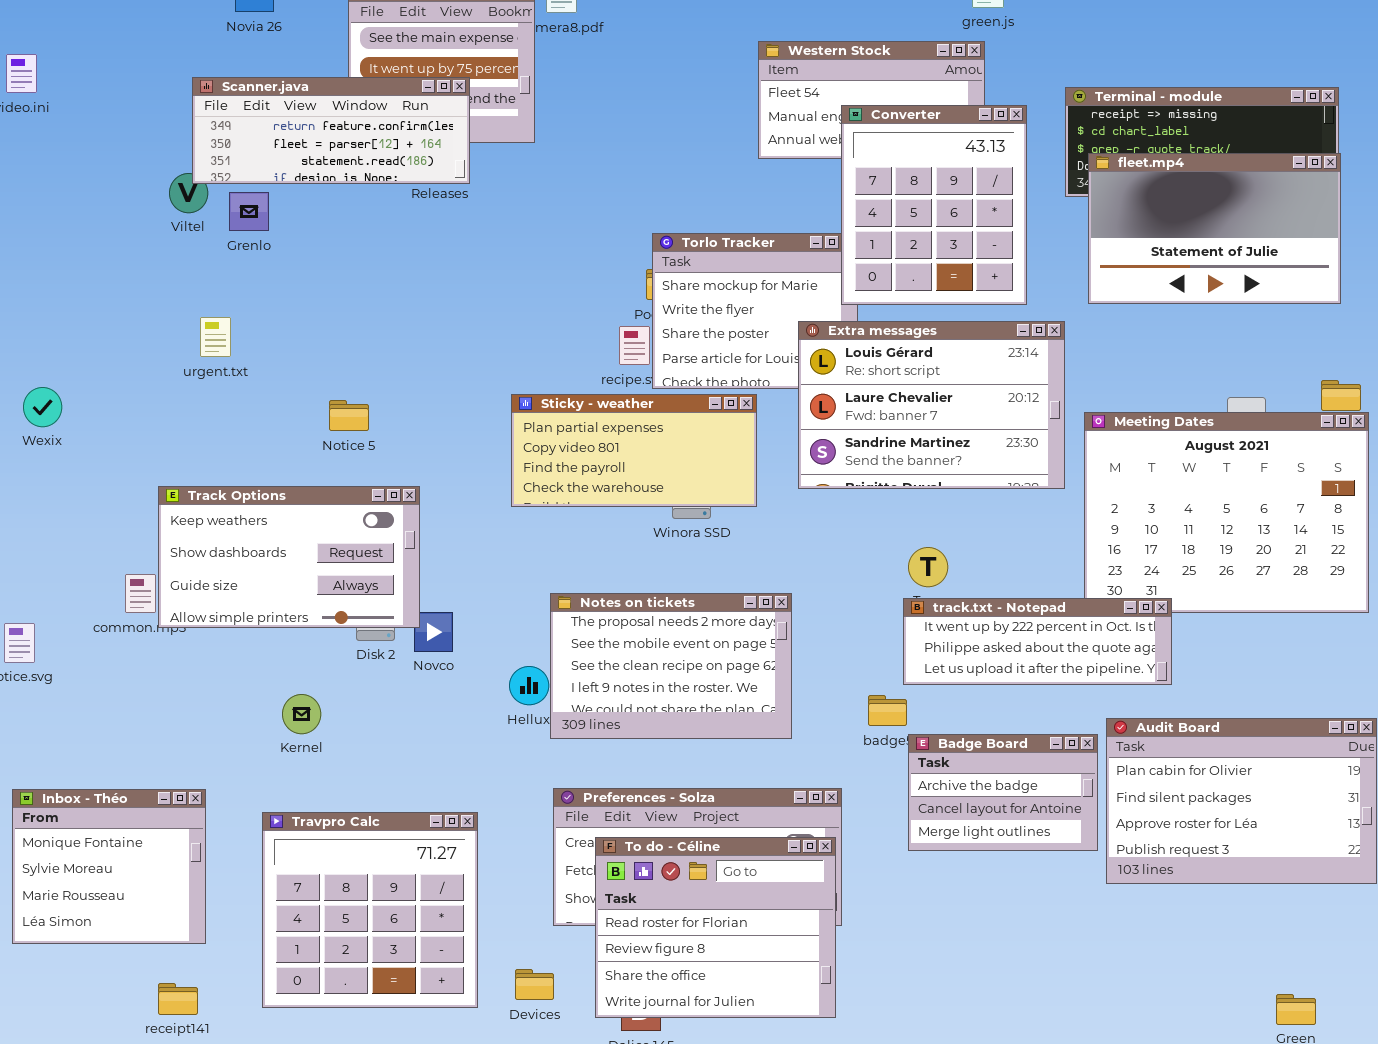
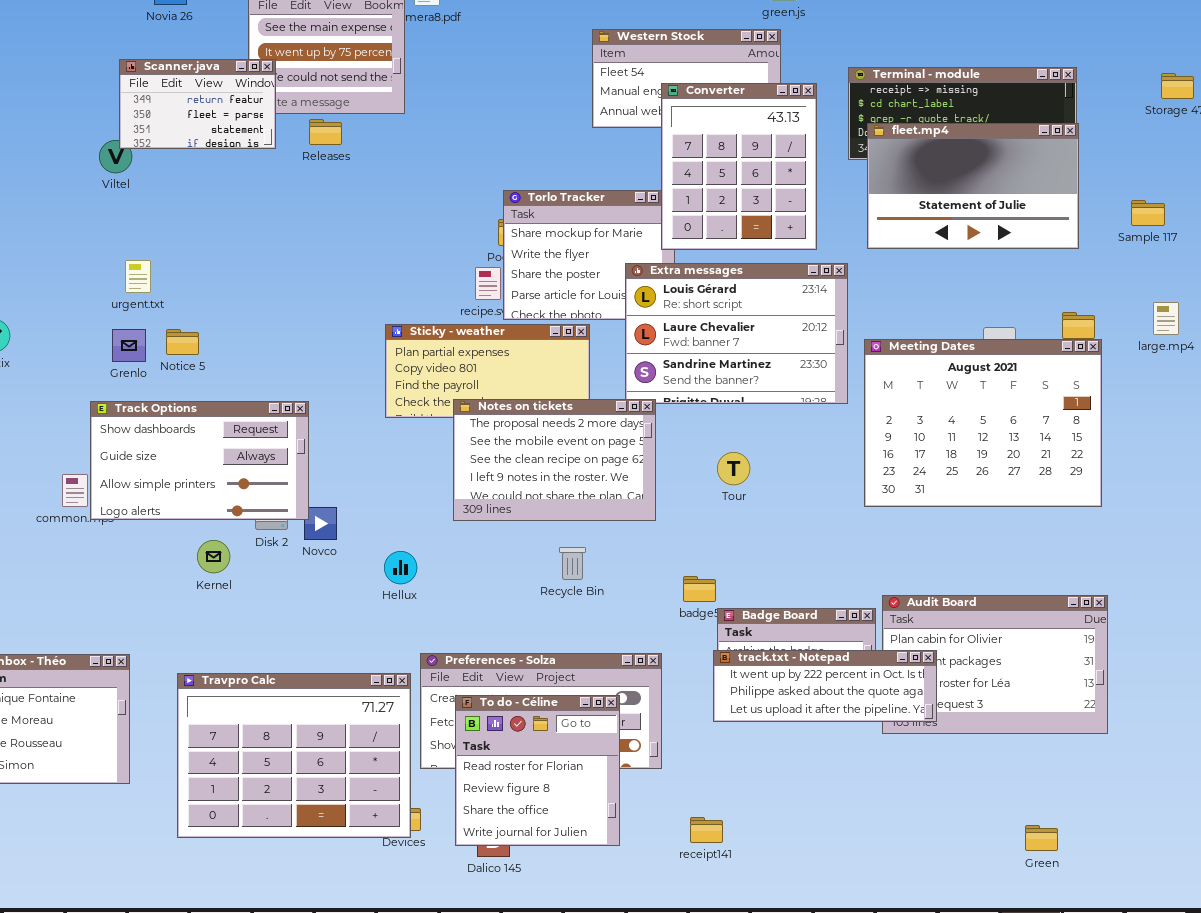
Scanner.java: [192,77,470,184] -> [119,59,276,149], resized
Grenlo: [229,192,269,231] -> [112,329,146,362], moved
Notice 5: [329,400,369,431] -> [166,329,199,355], moved
Track Options: [158,486,420,628] -> [90,401,309,520], scrolled down 1 row
Notes on tickets: [550,593,792,739] -> [453,399,656,521], moved
track.txt - Notepad: [903,598,1172,685] -> [713,650,937,722], moved
Kernel: [282,694,321,734] -> [197,540,230,573], moved
Travpro Calc: [262,812,478,1008] -> [177,673,411,838], resized
To do - Céline: [595,837,836,1018] -> [455,695,620,846], resized
receipt141: [158,983,198,1015] -> [690,817,723,843], moved

